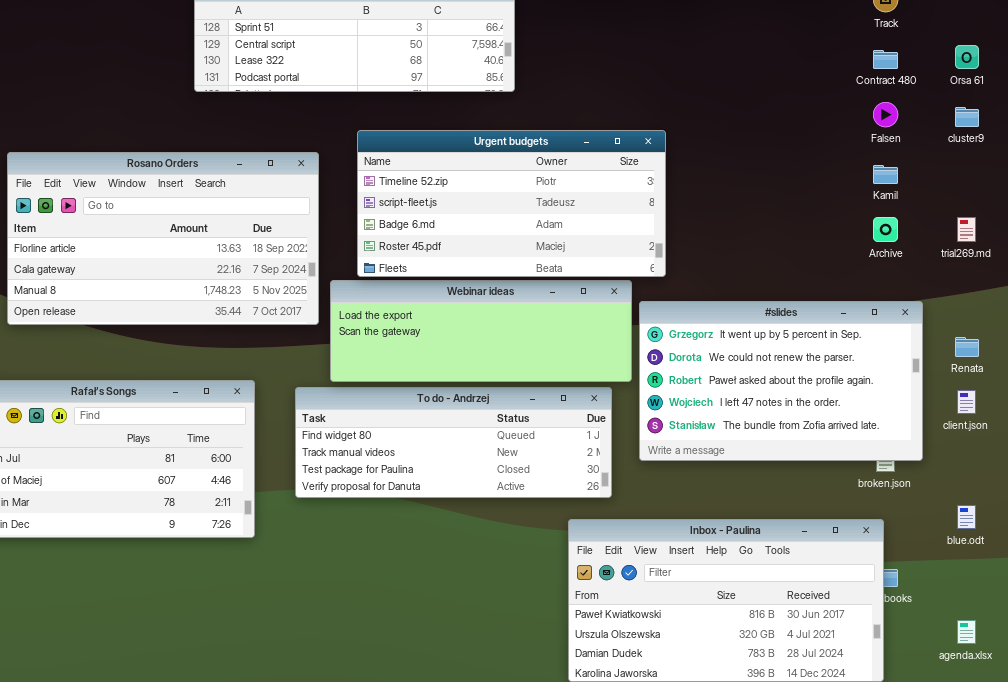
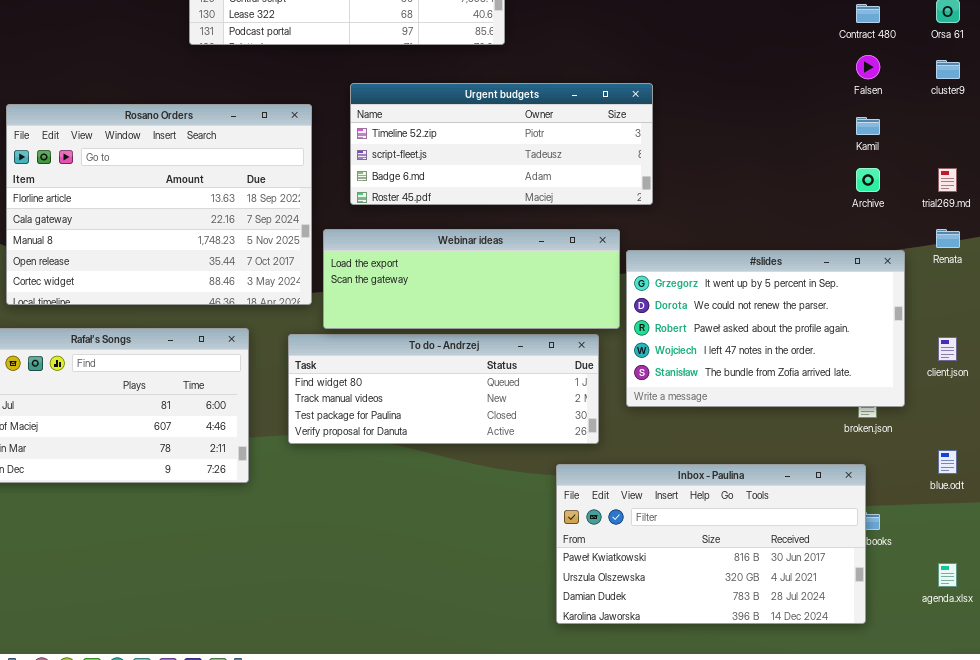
Urgent budgets: [357,130,666,277] -> [350,83,653,205], resized
Rosano Orders: [7,152,319,325] -> [6,104,312,305], resized
Renata: [955,337,979,357] -> [936,229,960,248], moved

